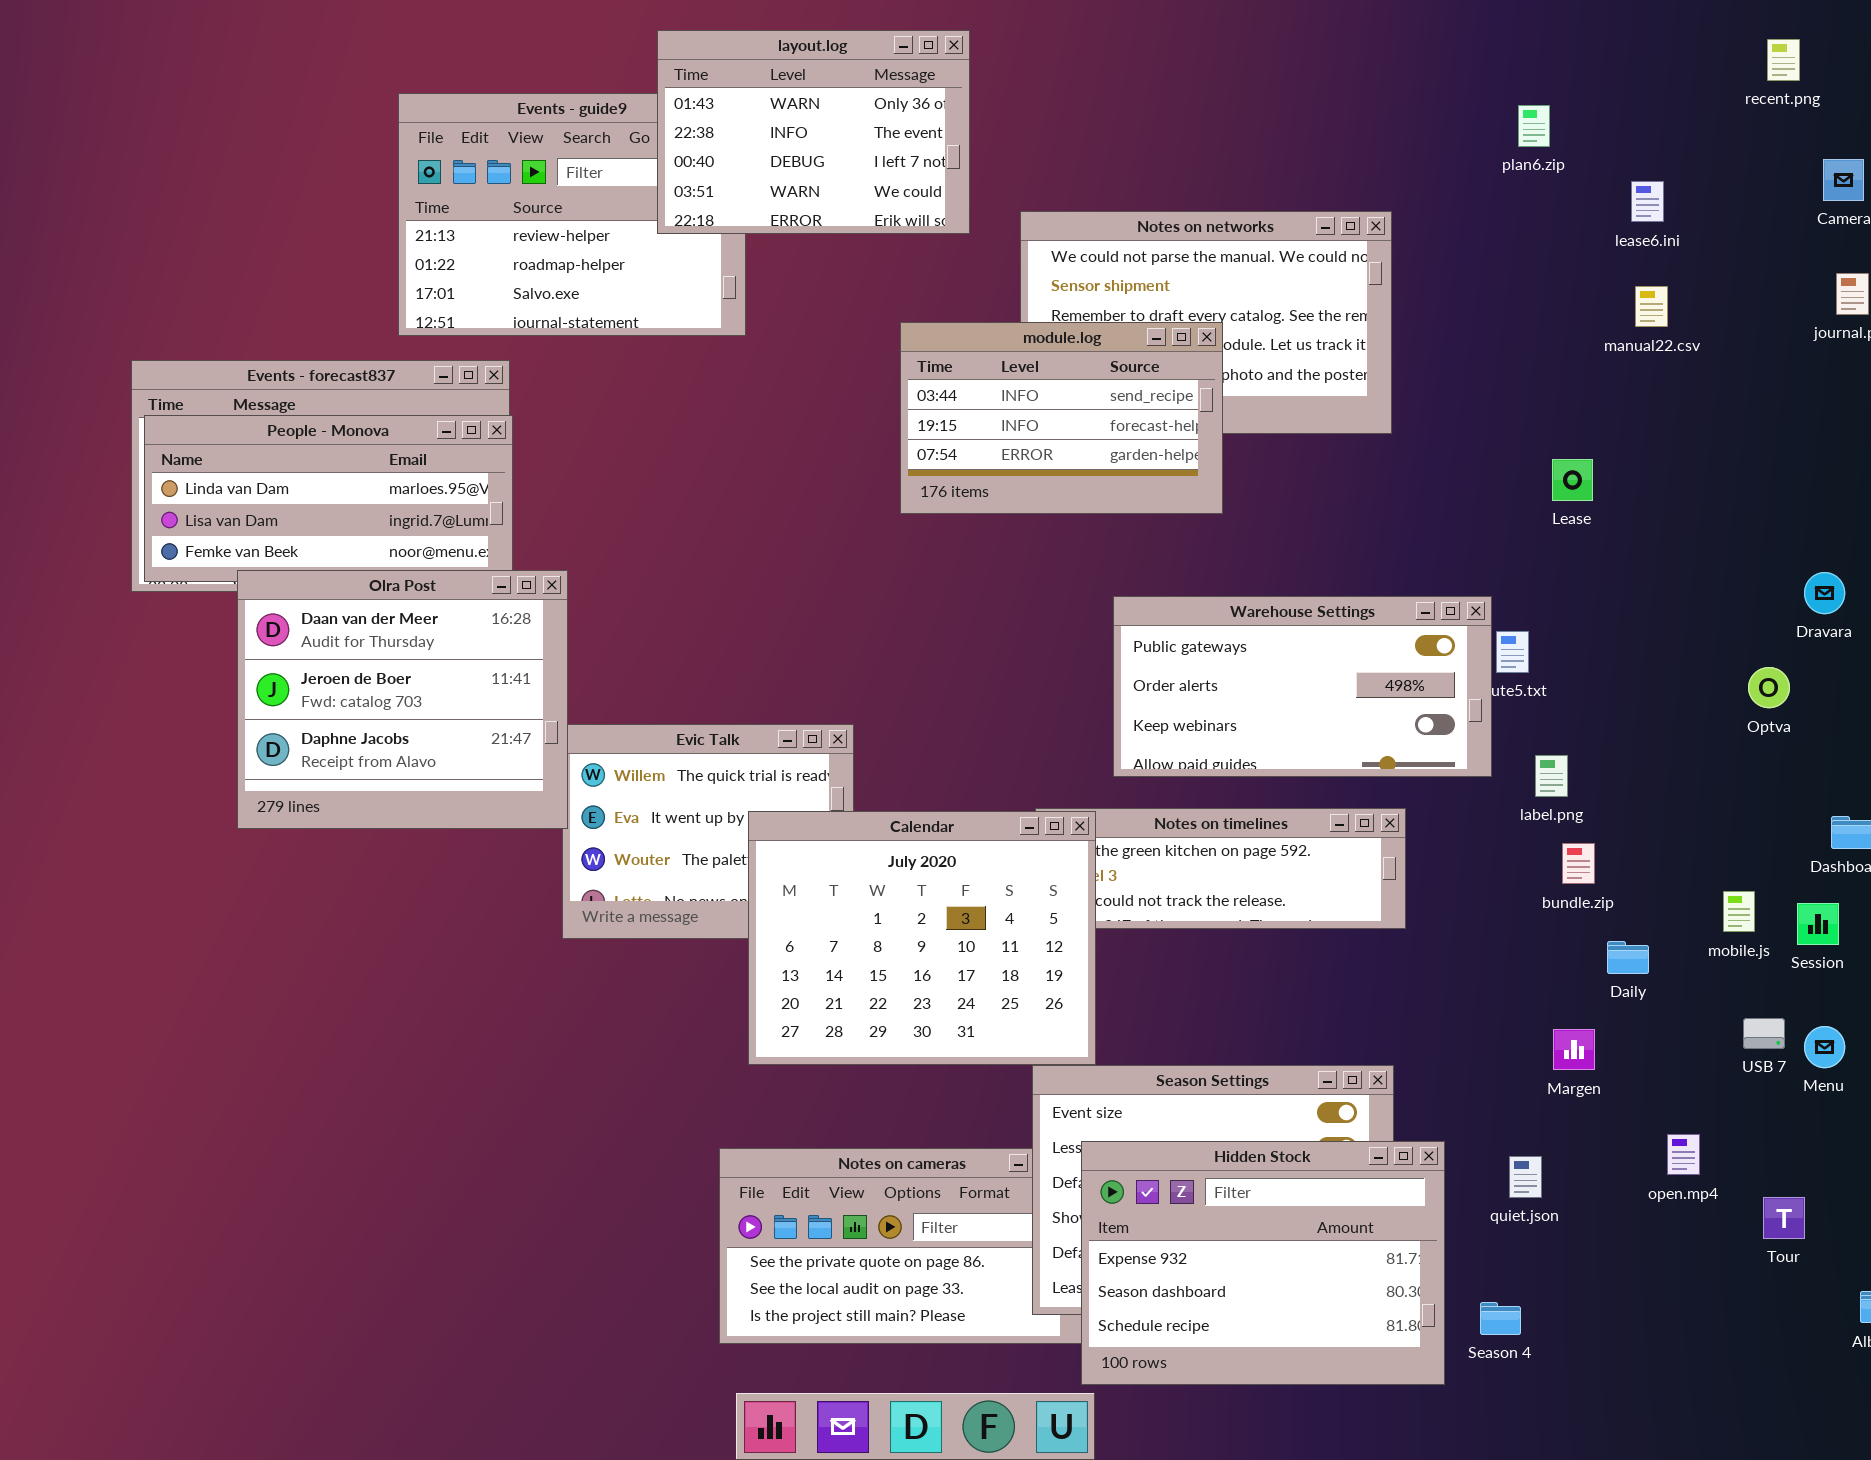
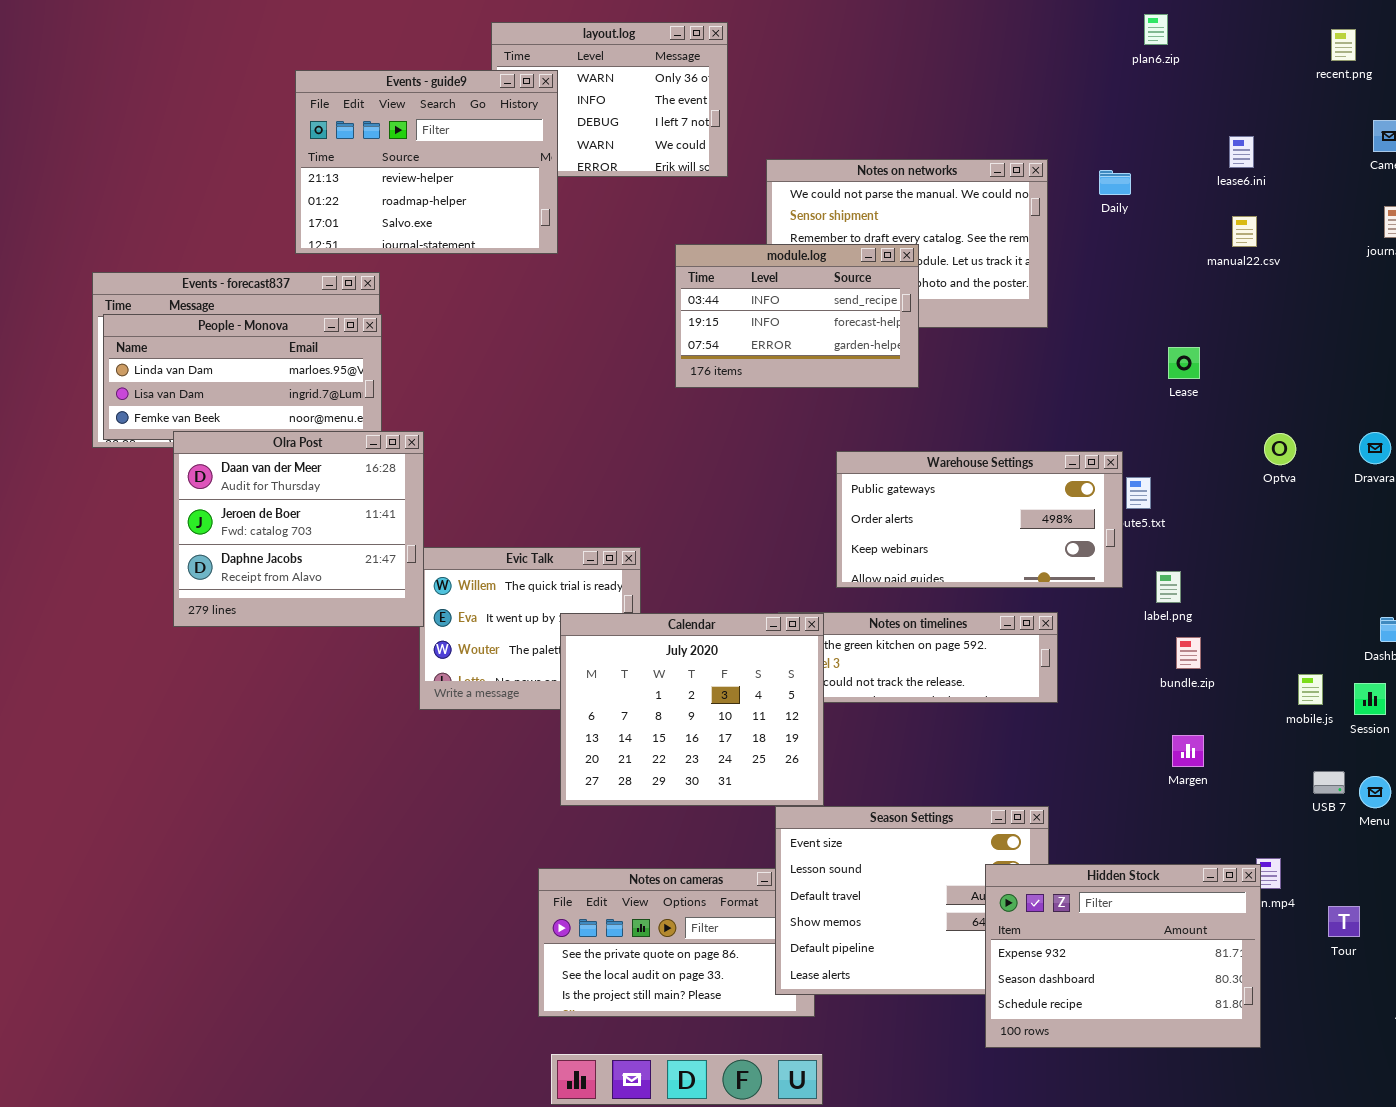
Events - guide9: [398,93,746,336] -> [295,70,558,254], raised
plan6.zip: [1518,105,1550,147] -> [1144,14,1168,45], moved
Optva: [1748,667,1790,708] -> [1264,433,1296,465], moved
Daily: [1607,941,1649,974] -> [1099,170,1131,195], moved
Margen: [1553,1029,1595,1070] -> [1172,735,1204,767], moved
Hidden Stock: [1081,1141,1445,1385] -> [985,864,1261,1048], moved

